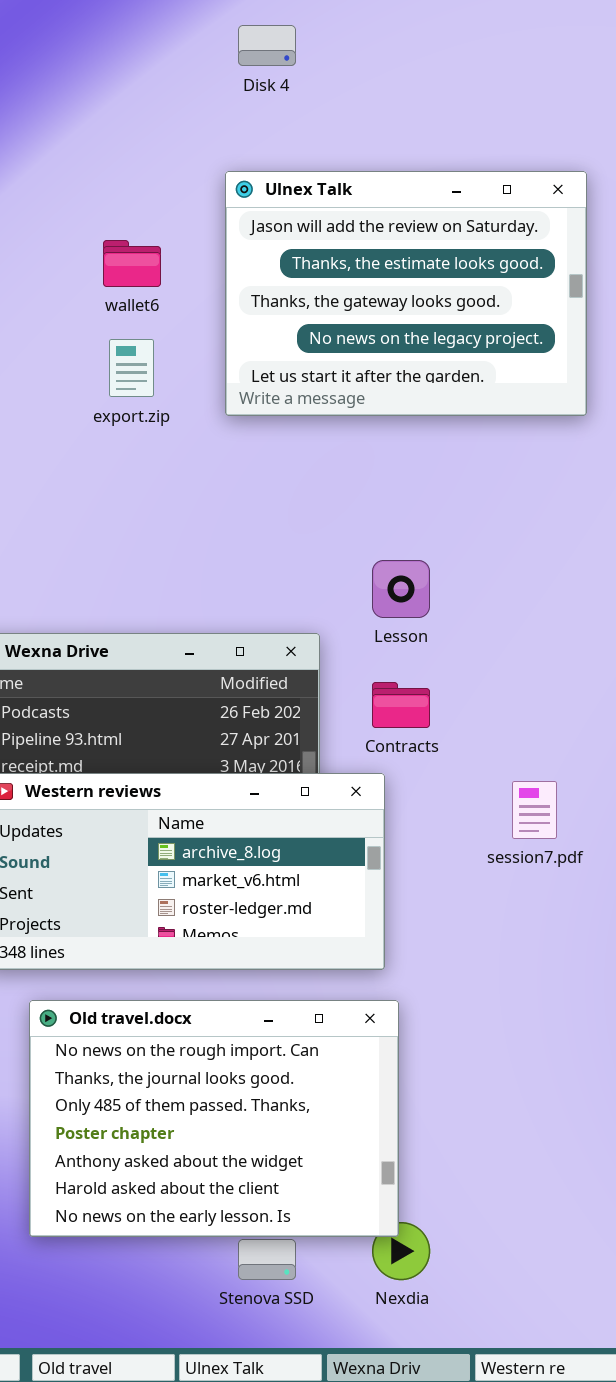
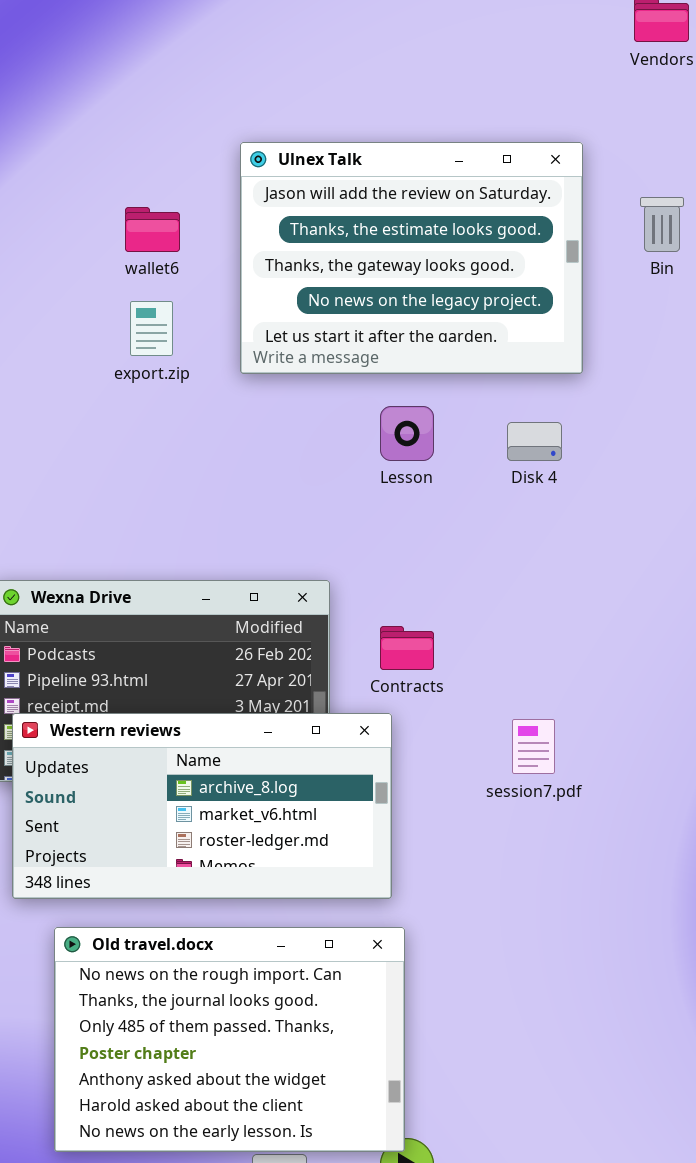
Disk 4: [238,25,296,66] -> [507,422,562,461], moved
Lesson: [372,560,430,618] -> [380,406,434,461], moved

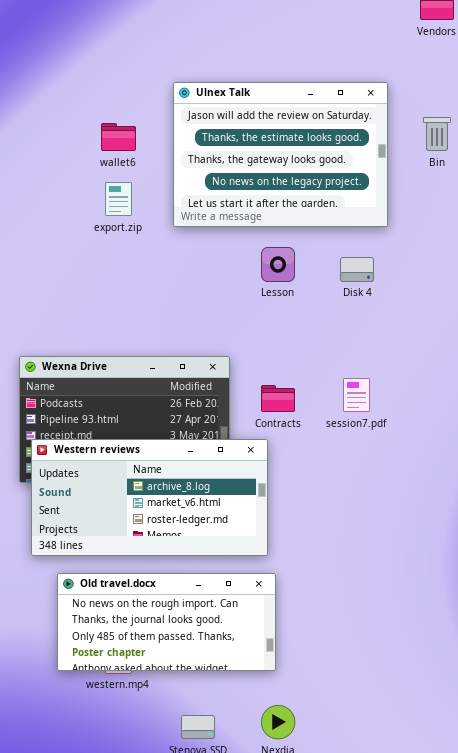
session7.pdf: [512,719,555,774] -> [343,378,370,412], moved
Old travel.docx: [54,927,405,1152] -> [57,573,276,671], resized

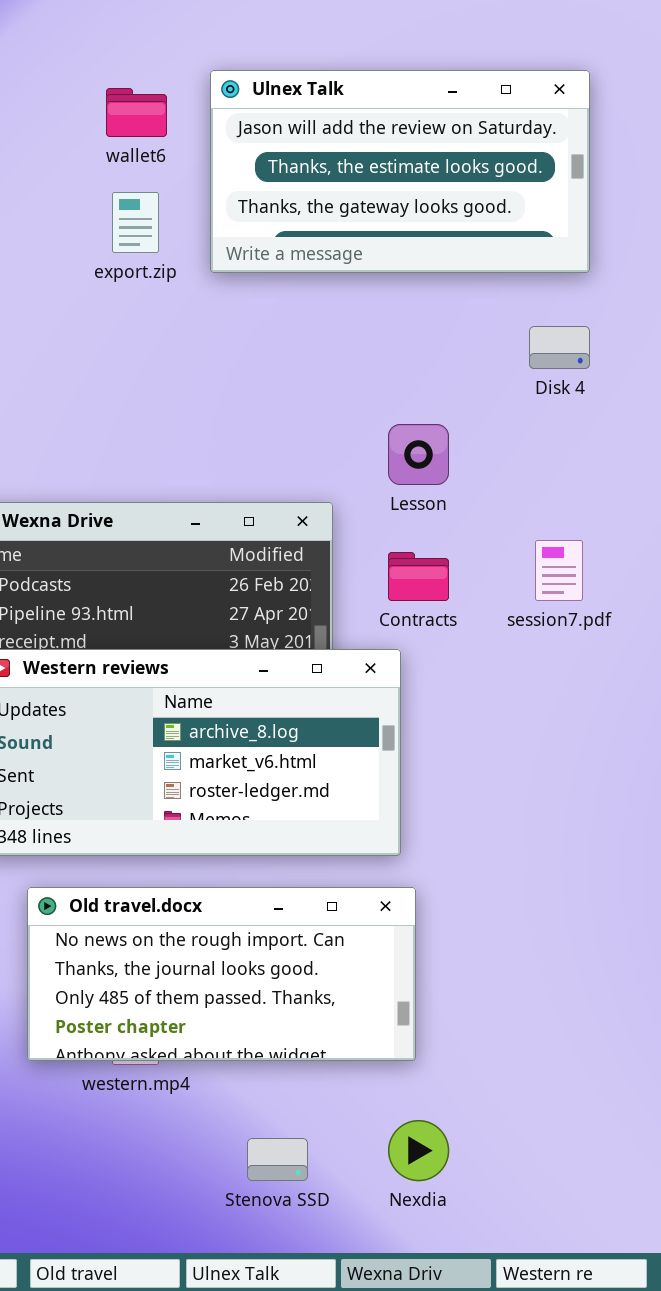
Ulnex Talk: [173,82,388,227] -> [210,70,590,273], moved, resized
Lesson: [261,247,295,282] -> [388,424,449,485], moved

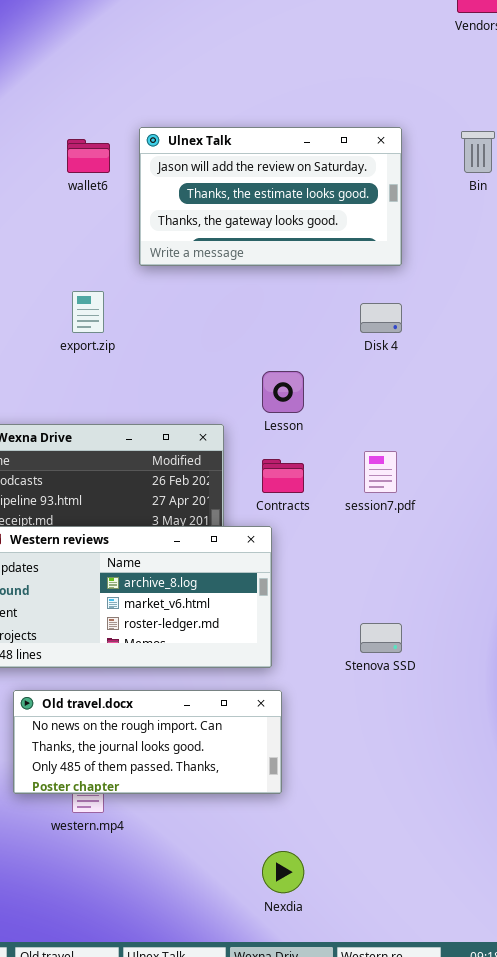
export.zip: [112,192,159,253] -> [72,291,104,333], moved
Old travel.docx: [27,887,416,1061] -> [13,690,282,794], resized
Stenova SSD: [247,1138,308,1181] -> [360,623,402,653], moved

